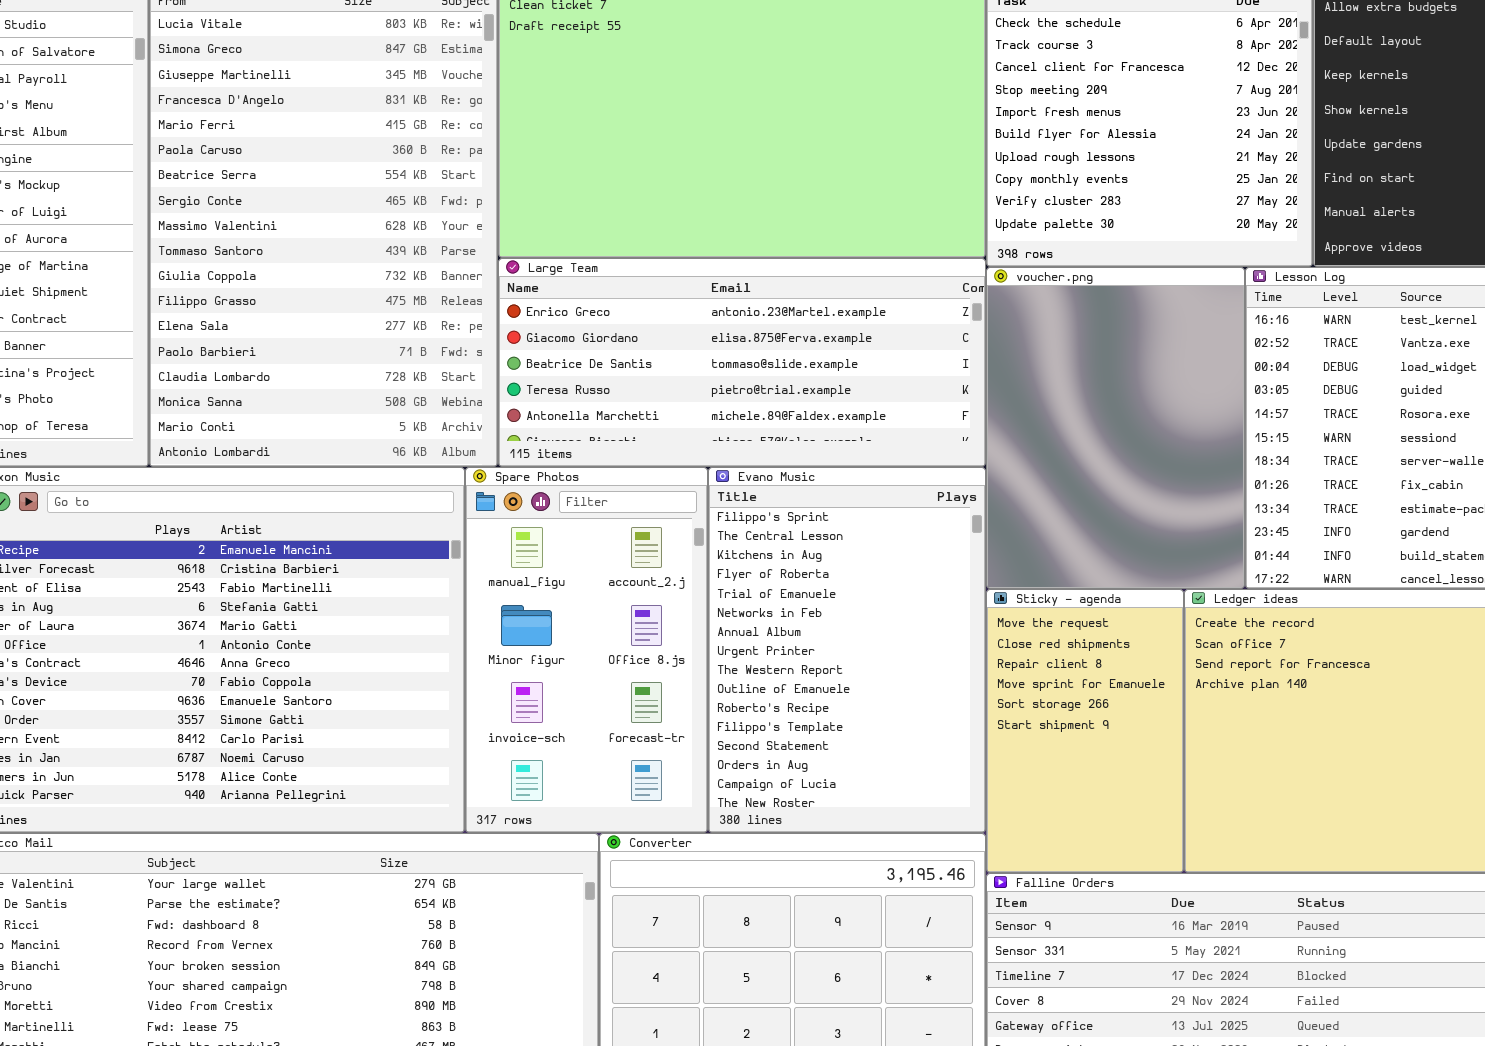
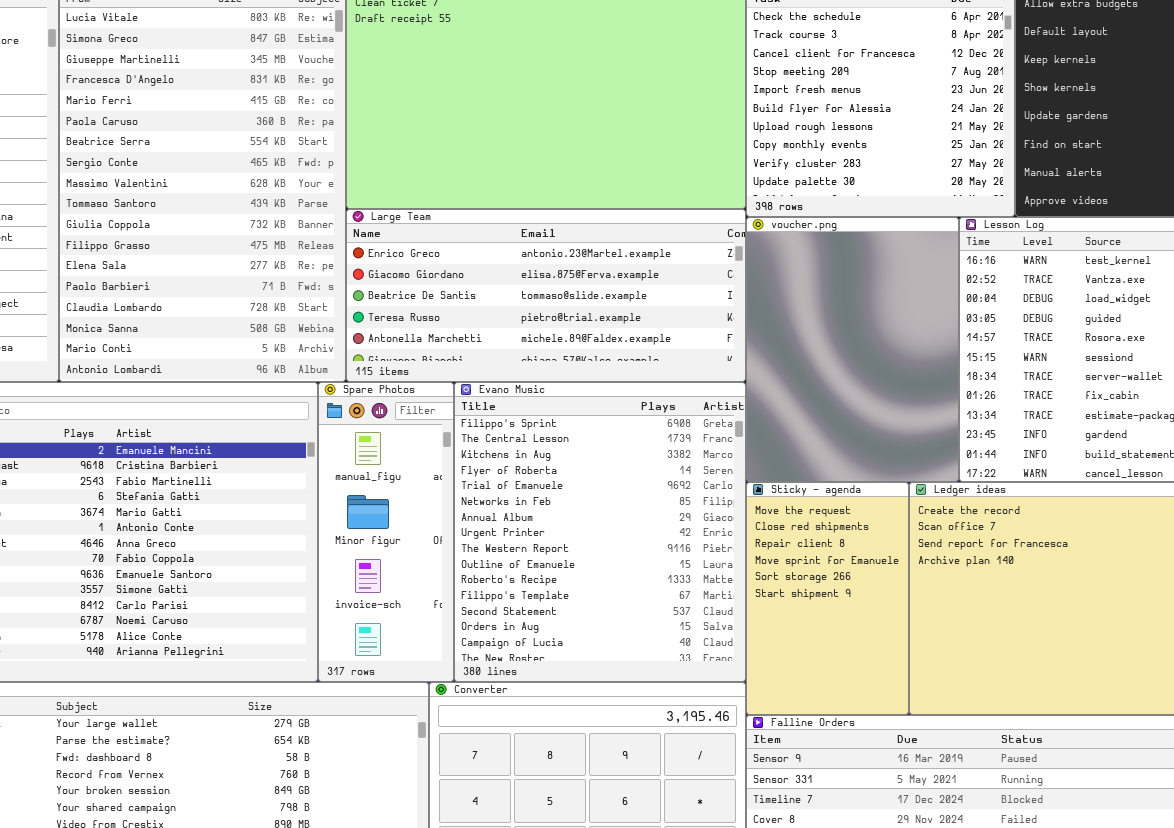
Spare Photos: [465,467,708,833] -> [318,382,454,682], resized
Evano Music: [708,467,986,833] -> [454,382,746,682], resized

